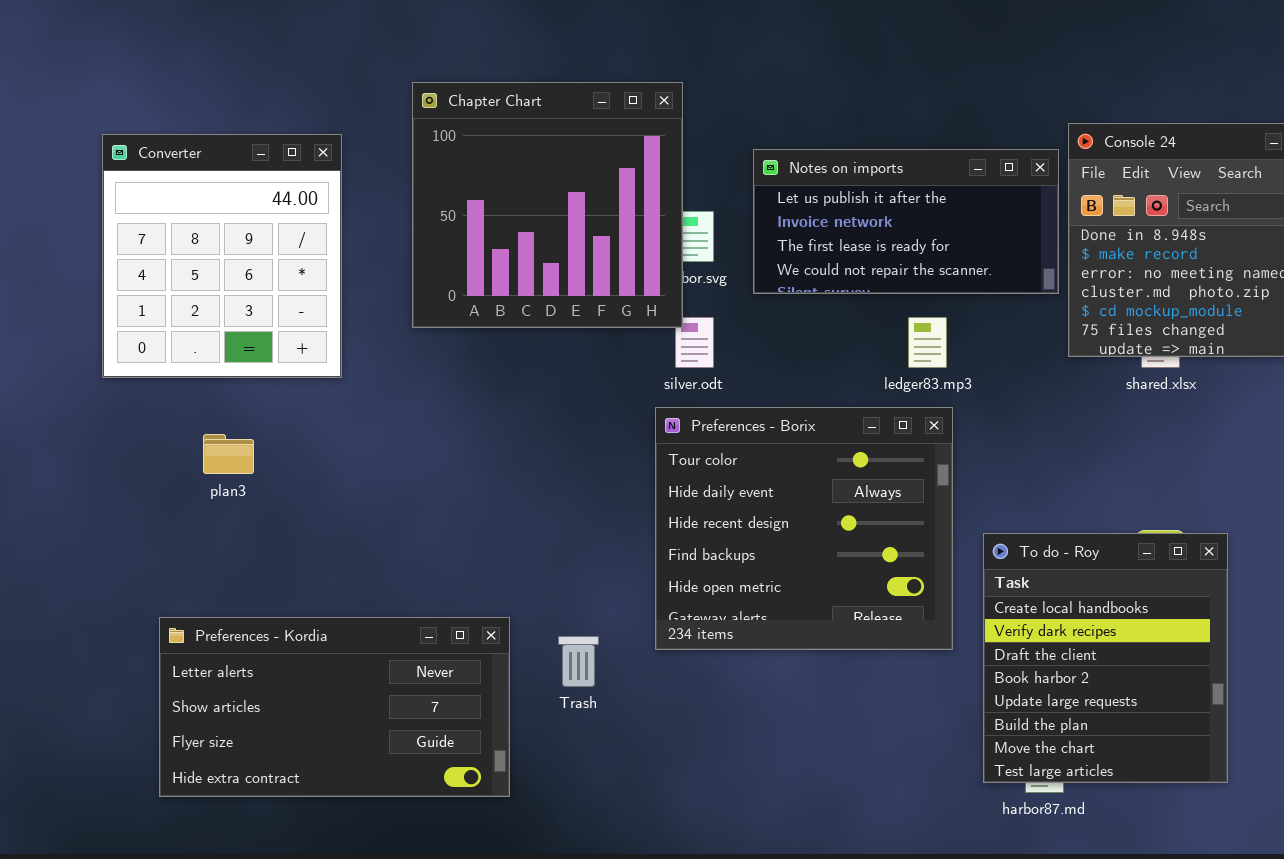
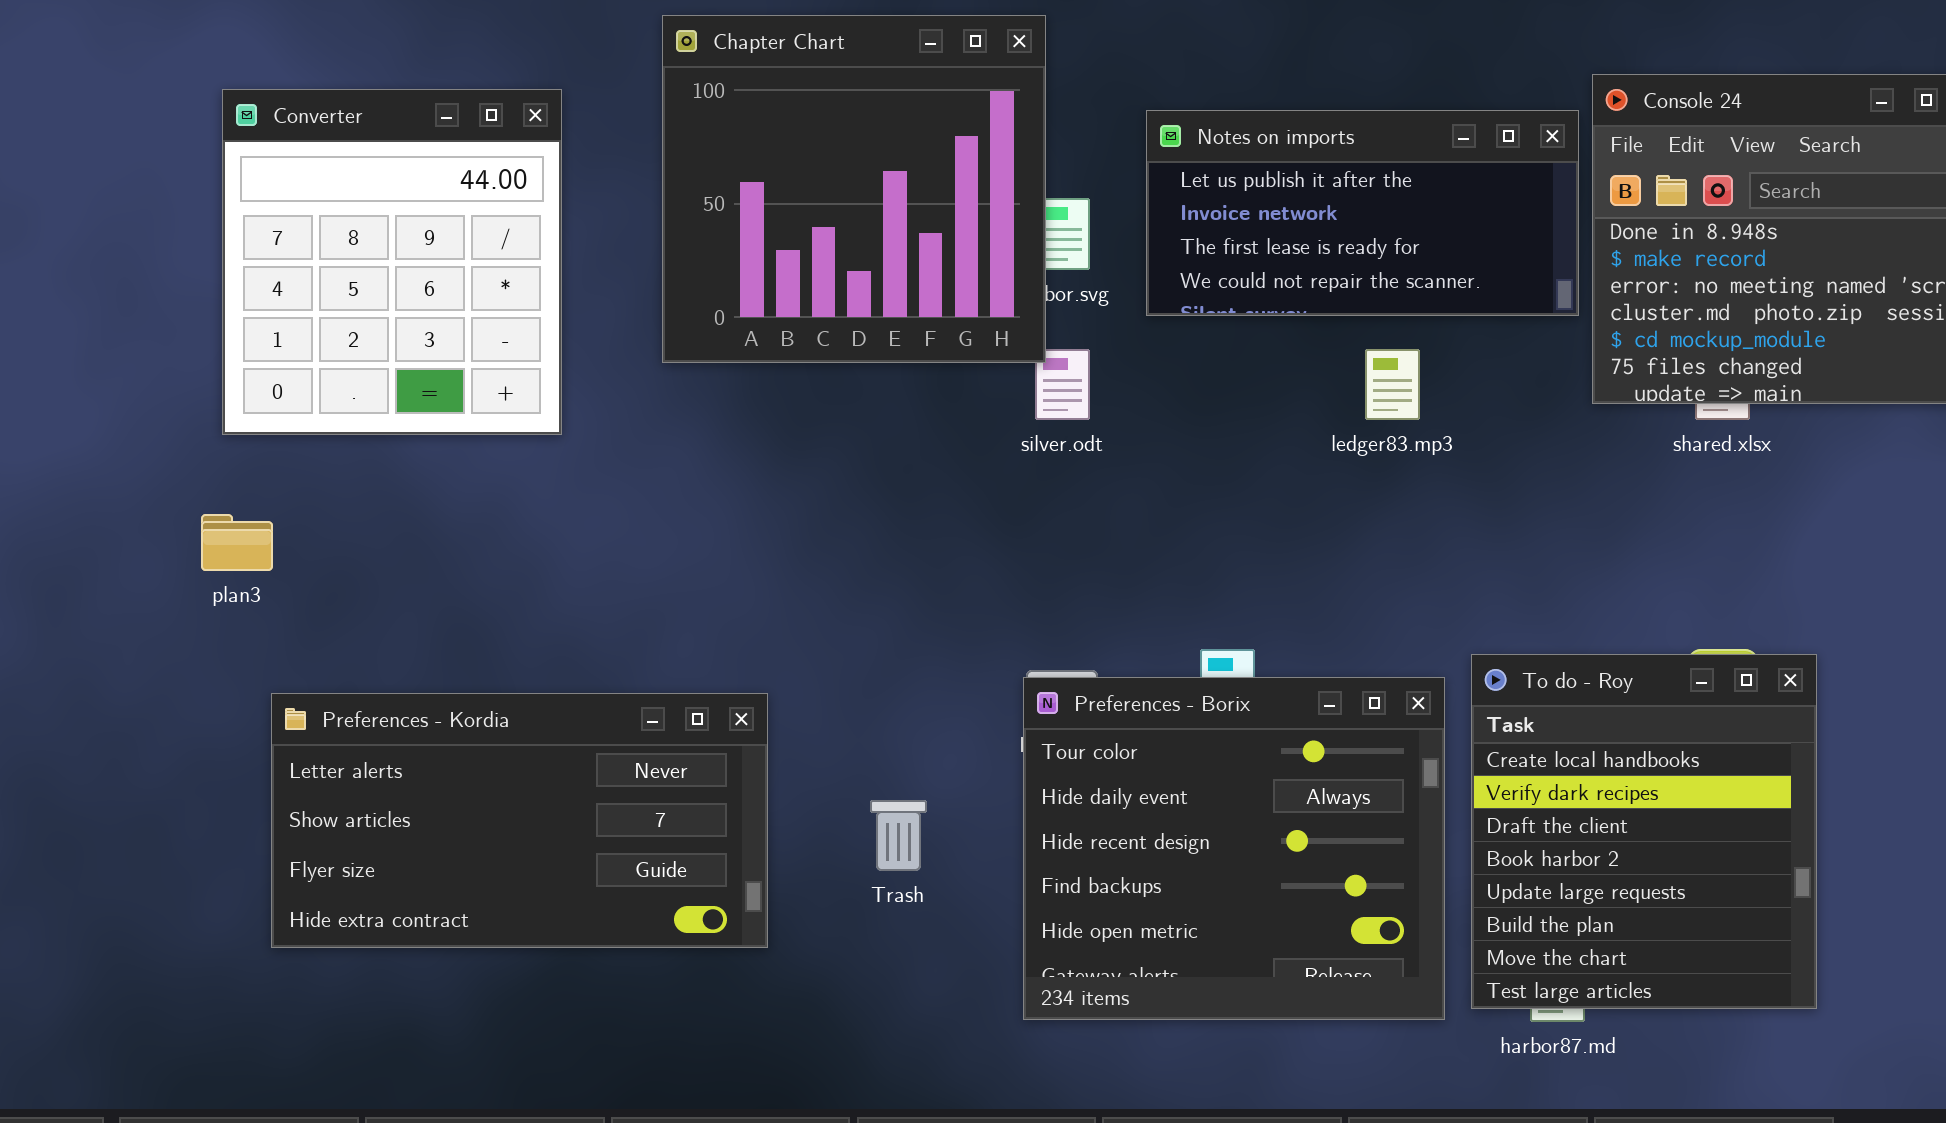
Preferences - Borix: [655,407,953,650] -> [1023,677,1445,1020], moved
plan3: [203,434,254,474] -> [201,514,273,571], moved
Preferences - Kordia: [159,617,510,797] -> [271,693,768,948], moved

